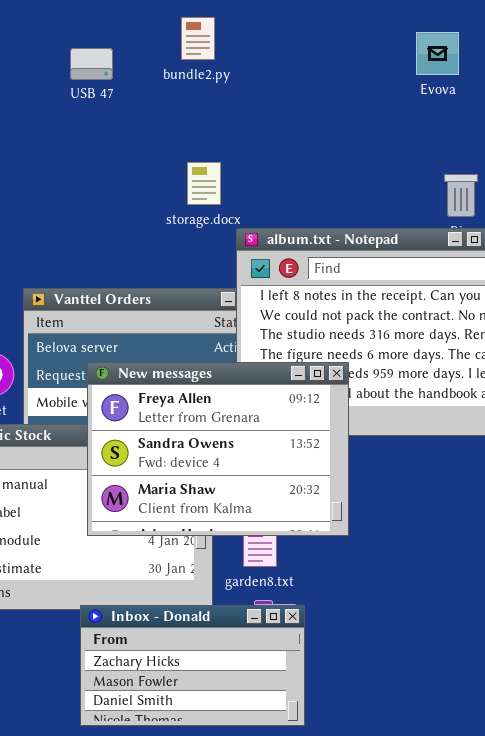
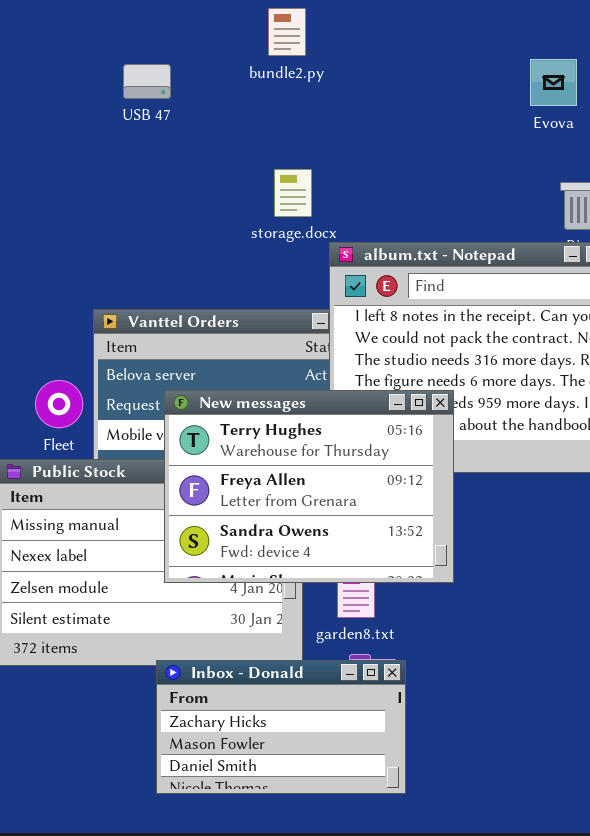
Evova: [416,32,459,75] -> [530,59,577,106], moved
USB 47: [70,48,113,80] -> [123,64,171,99], moved
New messages: [87,362,349,536] -> [164,390,454,583], scrolled up 1 row

